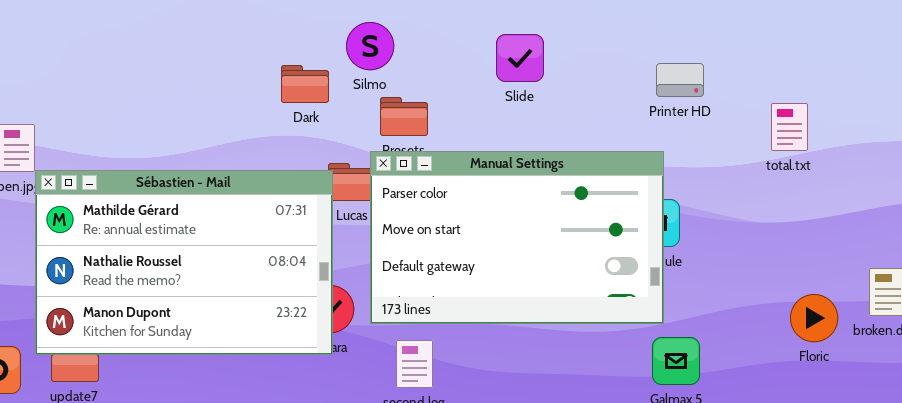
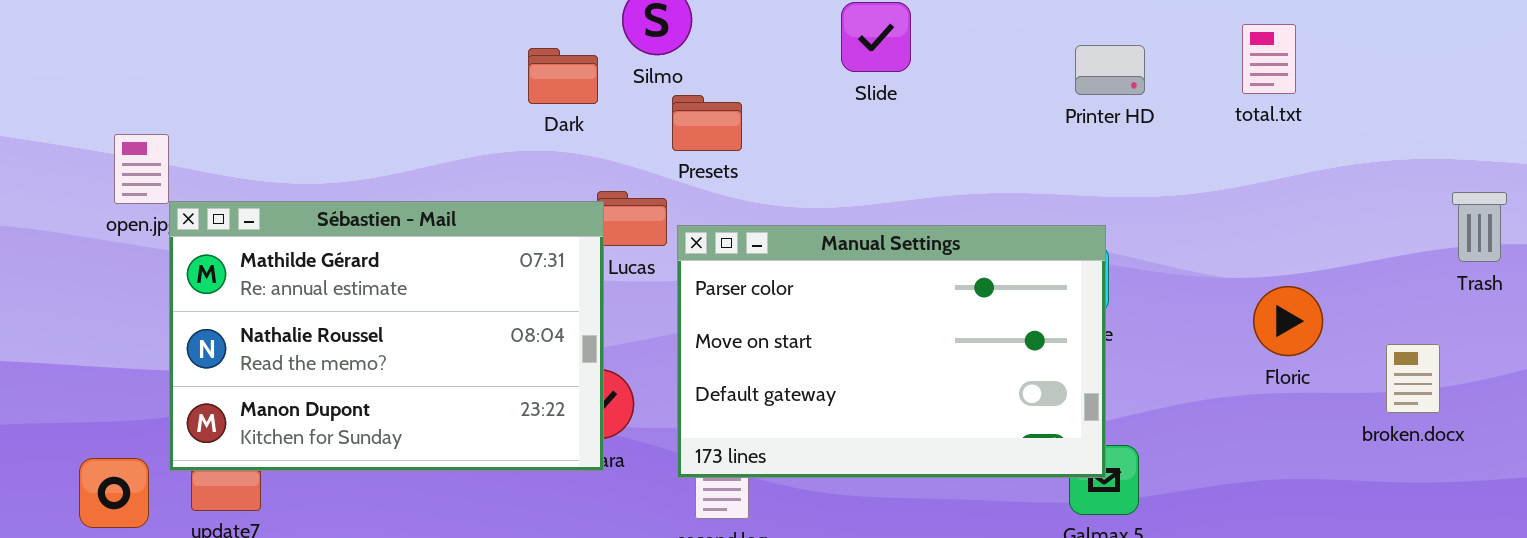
total.txt: [771,103,808,151] -> [1242,24,1296,94], moved
Manual Settings: [370,151,664,324] -> [677,225,1106,478], moved
Floric: [790,294,838,342] -> [1253,286,1323,356], moved

